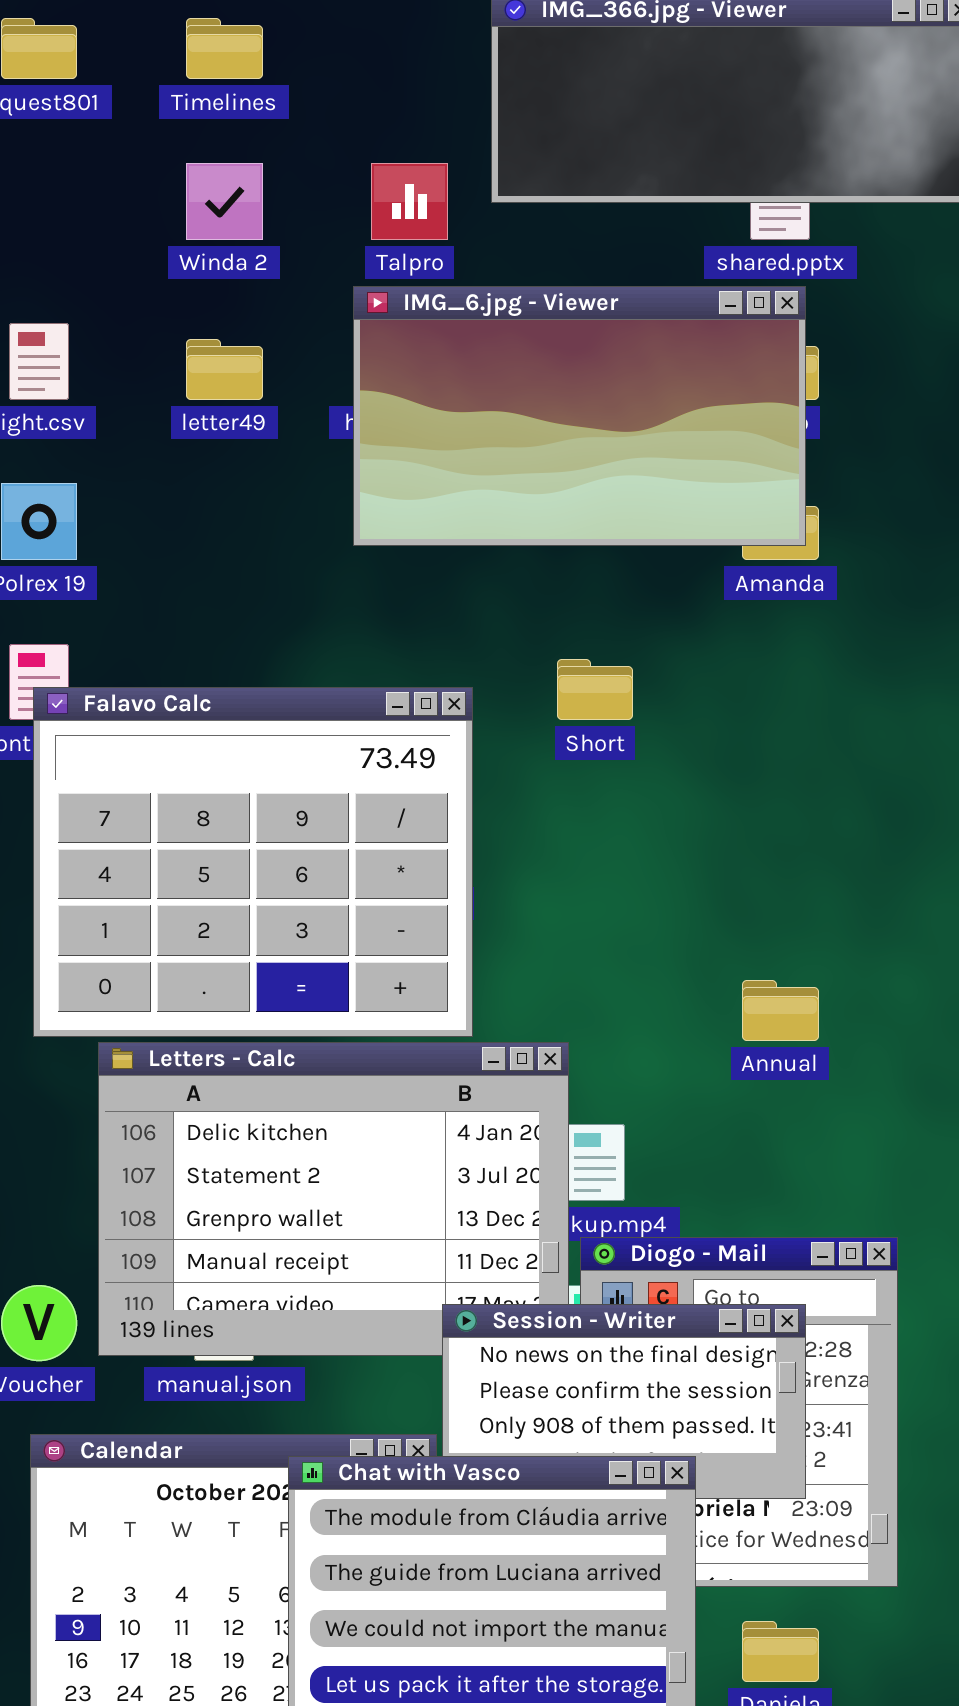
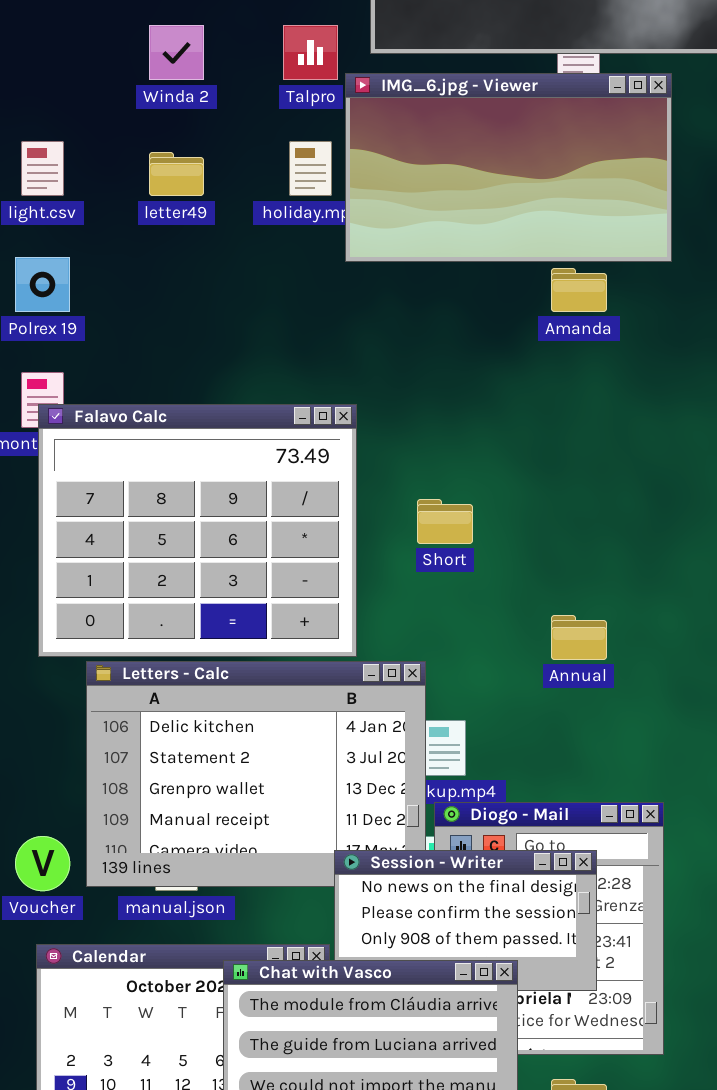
IMG_6.jpg - Viewer: [353,286,806,546] -> [345,73,672,262], moved
Short: [557,659,633,720] -> [417,499,473,544], moved

